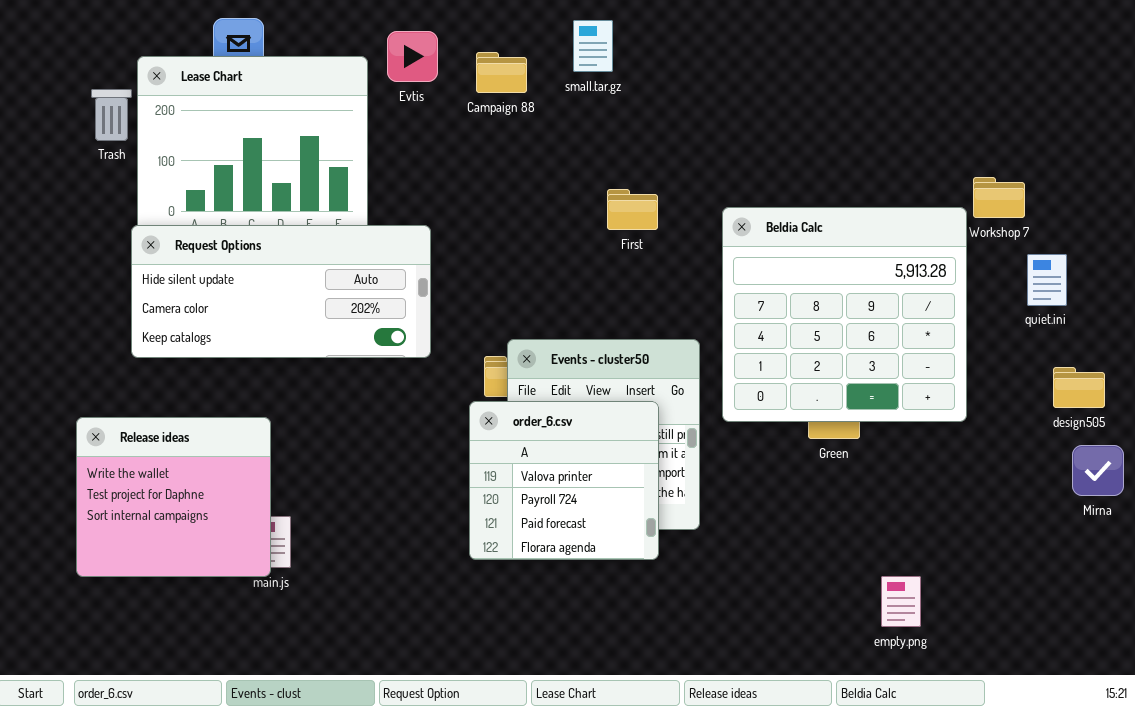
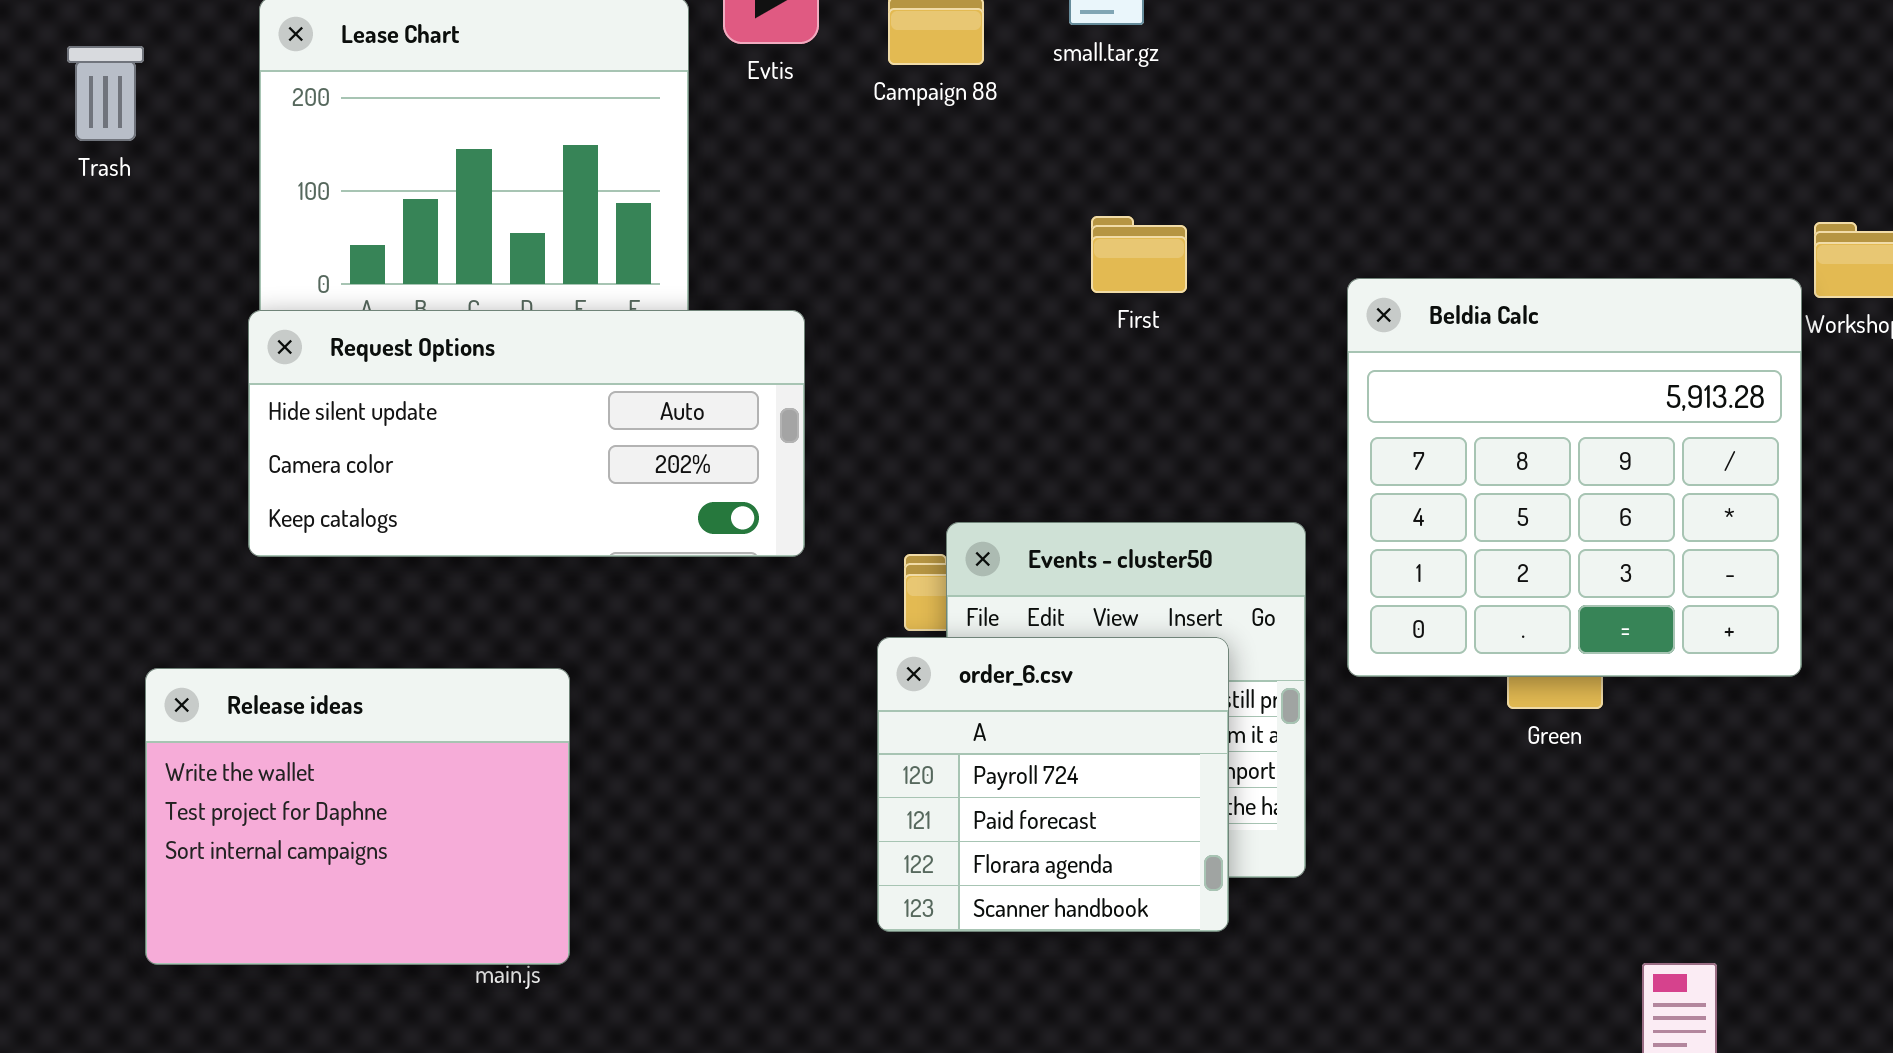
Trash: [91,89,132,141] -> [67,46,144,141], moved
First: [607,189,658,230] -> [1091,216,1187,293], moved
order_6.csv: [469,401,659,560] -> [877,637,1229,932], scrolled down 1 row
Release ideas: [76,417,271,577] -> [145,668,570,965], resized

